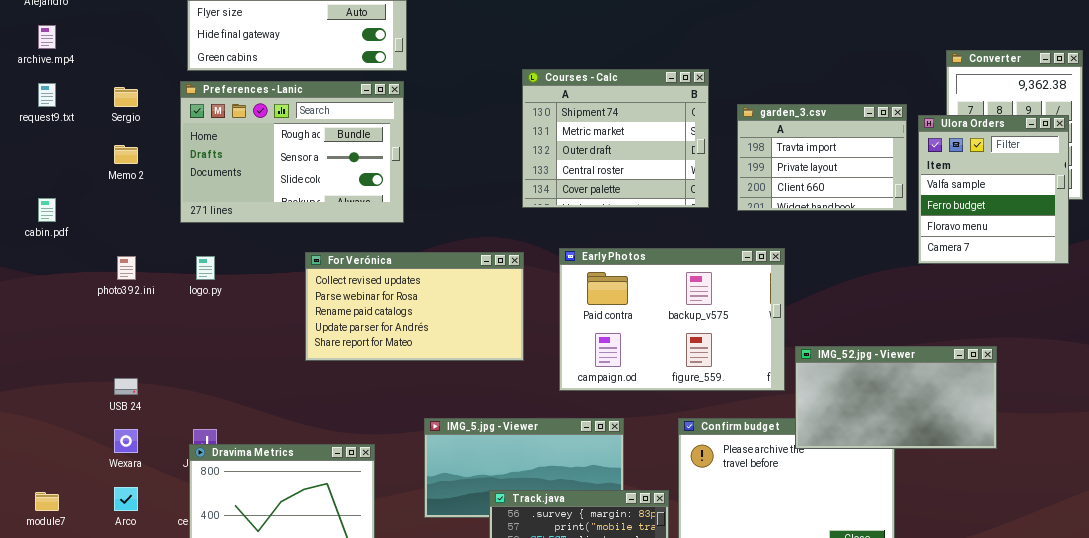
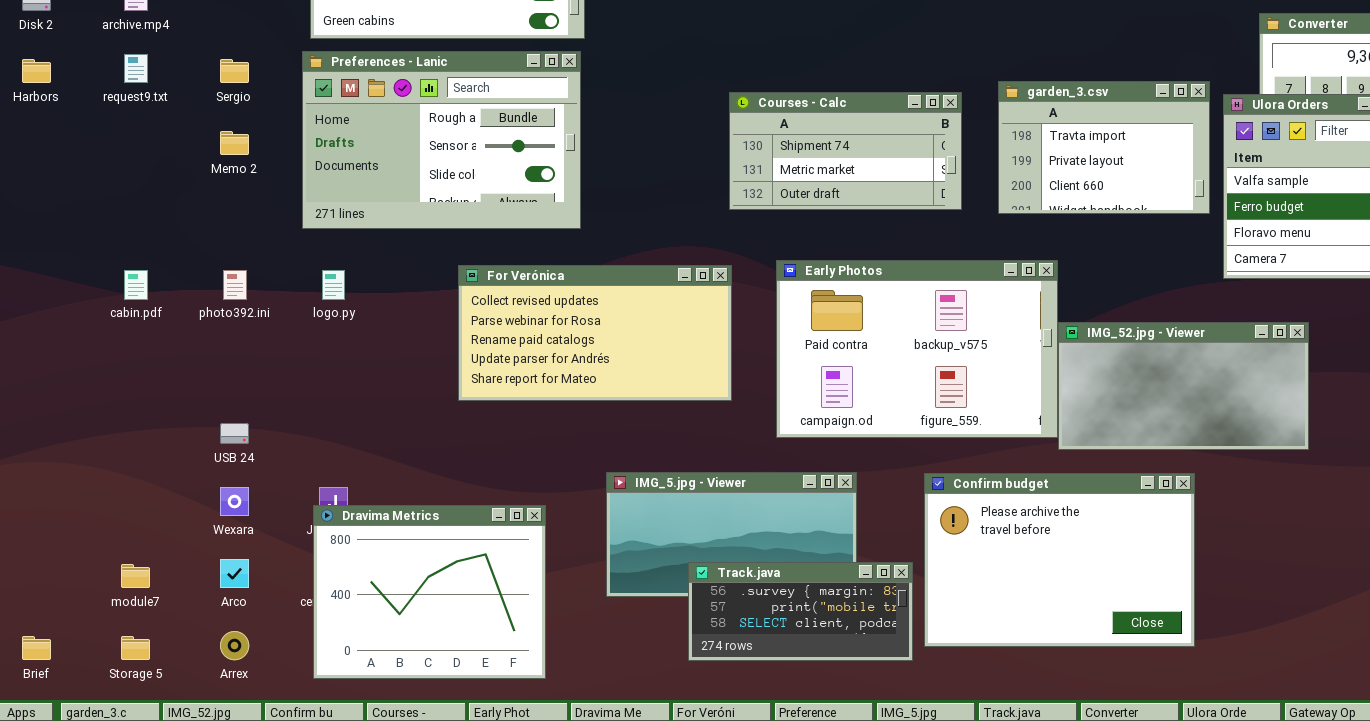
Courses - Calc: [522,69,709,208] -> [729,92,962,210], resized
cabin.pdf: [38,198,56,222] -> [124,270,148,300], moved
IMG_52.jpg - Viewer: [795,346,997,449] -> [1058,322,1309,450], moved

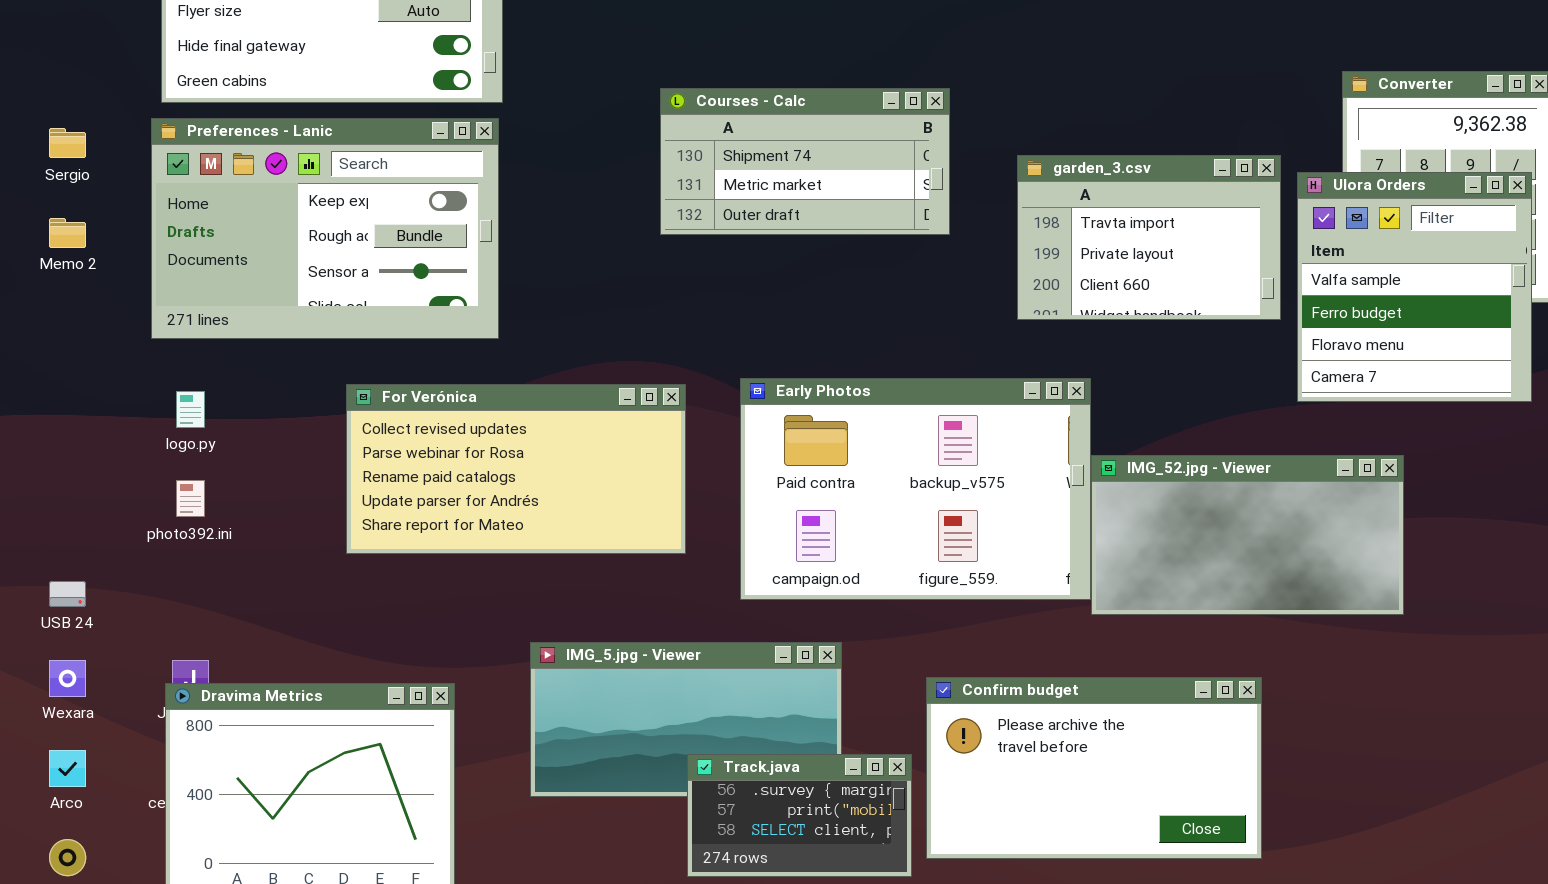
Preferences - Lanic: [302,51,581,229] -> [151,118,499,339], scrolled up 1 row
Courses - Calc: [729,92,962,210] -> [660,88,950,235], moved
photo392.ini: [223,270,247,300] -> [176,480,205,517], moved
Confirm budget: [924,473,1195,647] -> [926,677,1262,859], resized
Track.java: [688,562,913,661] -> [687,754,912,877], resized

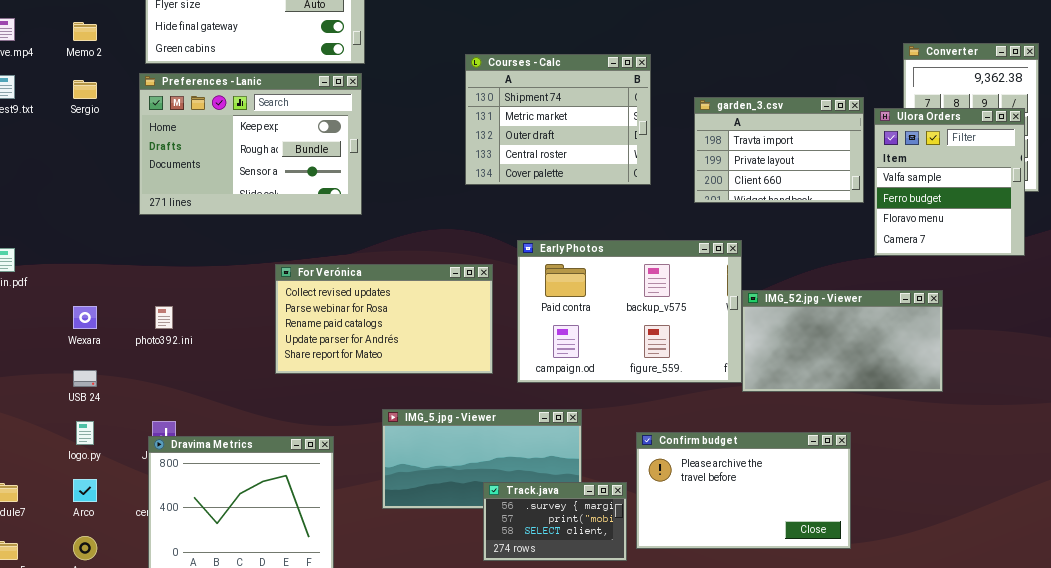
Courses - Calc: [660,88,950,235] -> [465,54,651,185], resized
Memo 2: [49,218,86,248] -> [73,22,97,41], moved
For Verónica: [346,384,686,554] -> [275,264,493,374], moved
logo.py: [176,391,205,428] -> [76,421,94,445], moved
Wexara: [49,660,86,697] -> [73,306,97,329], moved

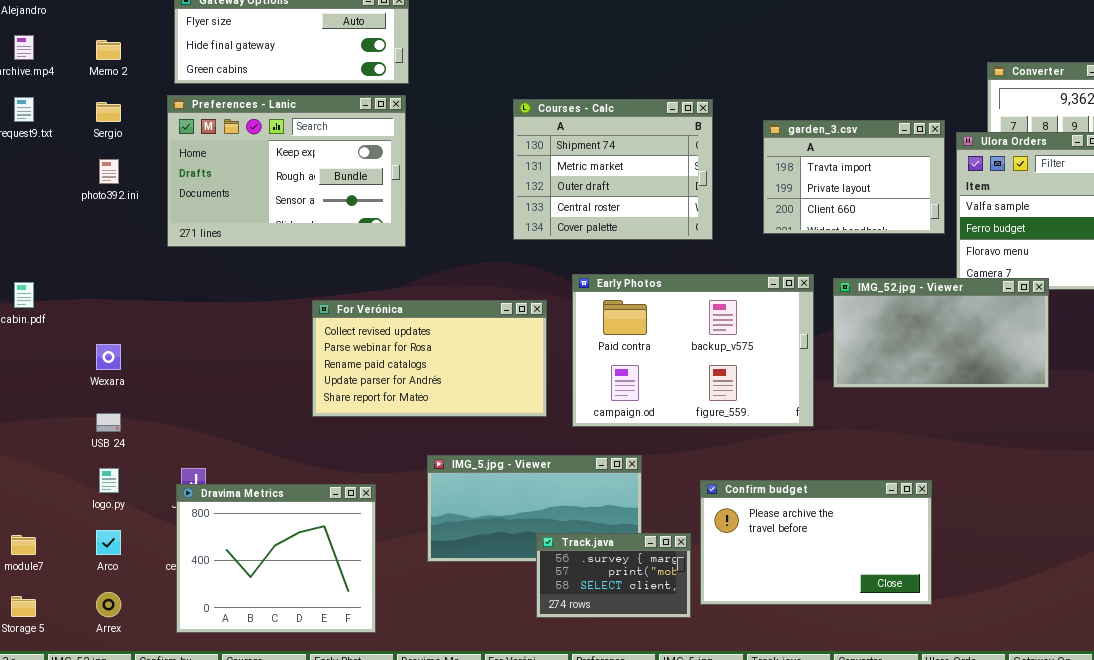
Courses - Calc: [465,54,651,185] -> [513,99,713,240], moved
IMG_52.jpg - Viewer: [742,290,943,392] -> [833,278,1049,388], moved
photo392.ini: [155,306,173,329] -> [99,159,119,184], moved

